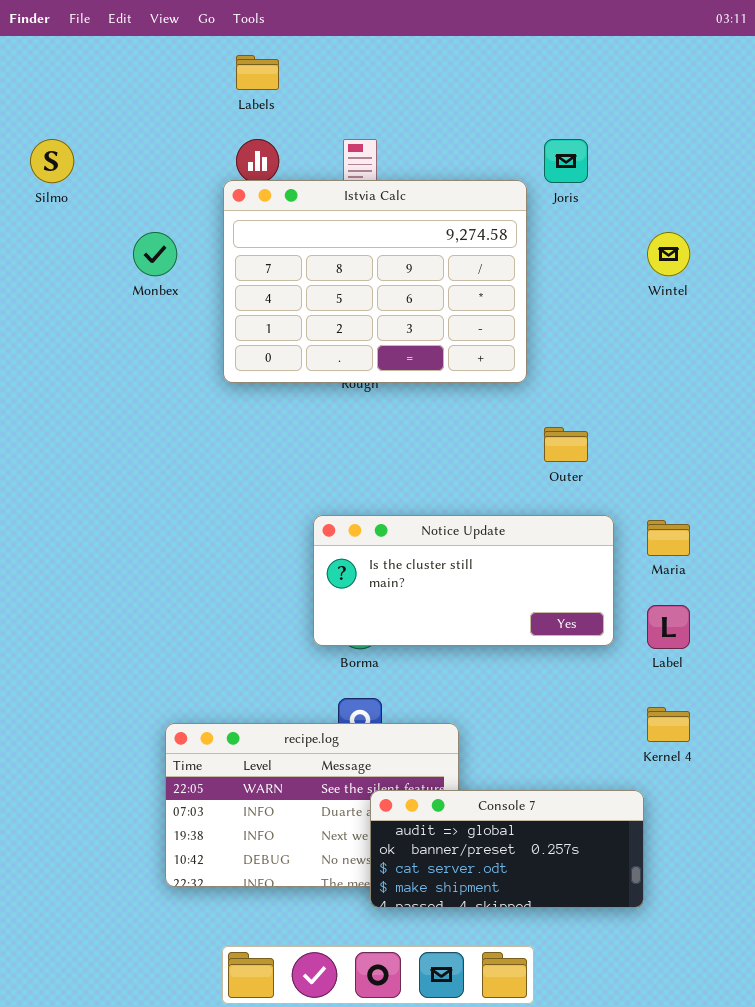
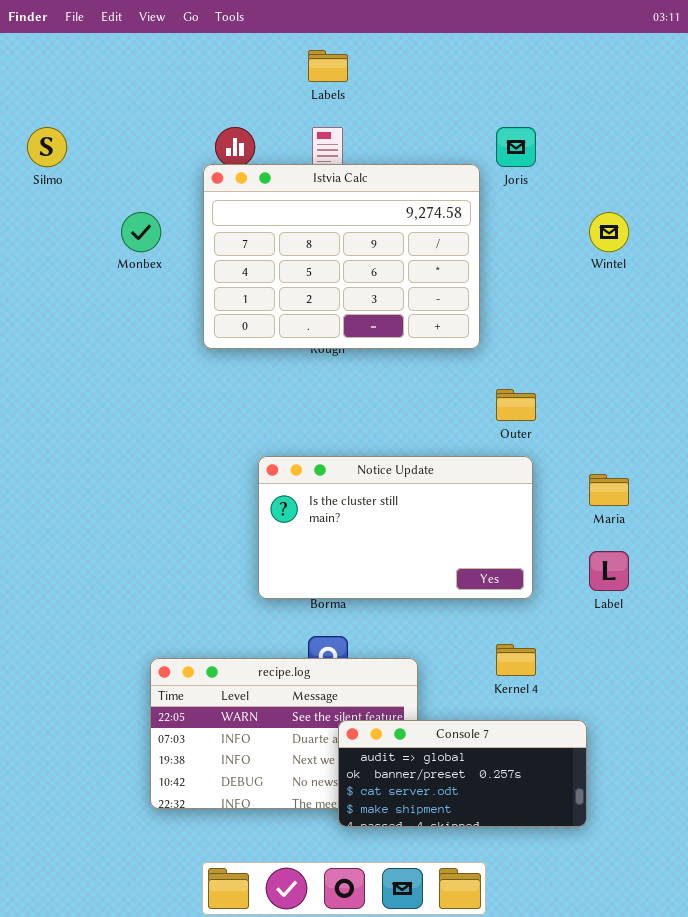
Labels: [236,55,279,90] -> [308,50,348,82], moved
Notice Update: [313,515,614,646] -> [258,456,533,599], moved, resized
Kernel 4: [647,707,690,742] -> [496,644,536,676], moved

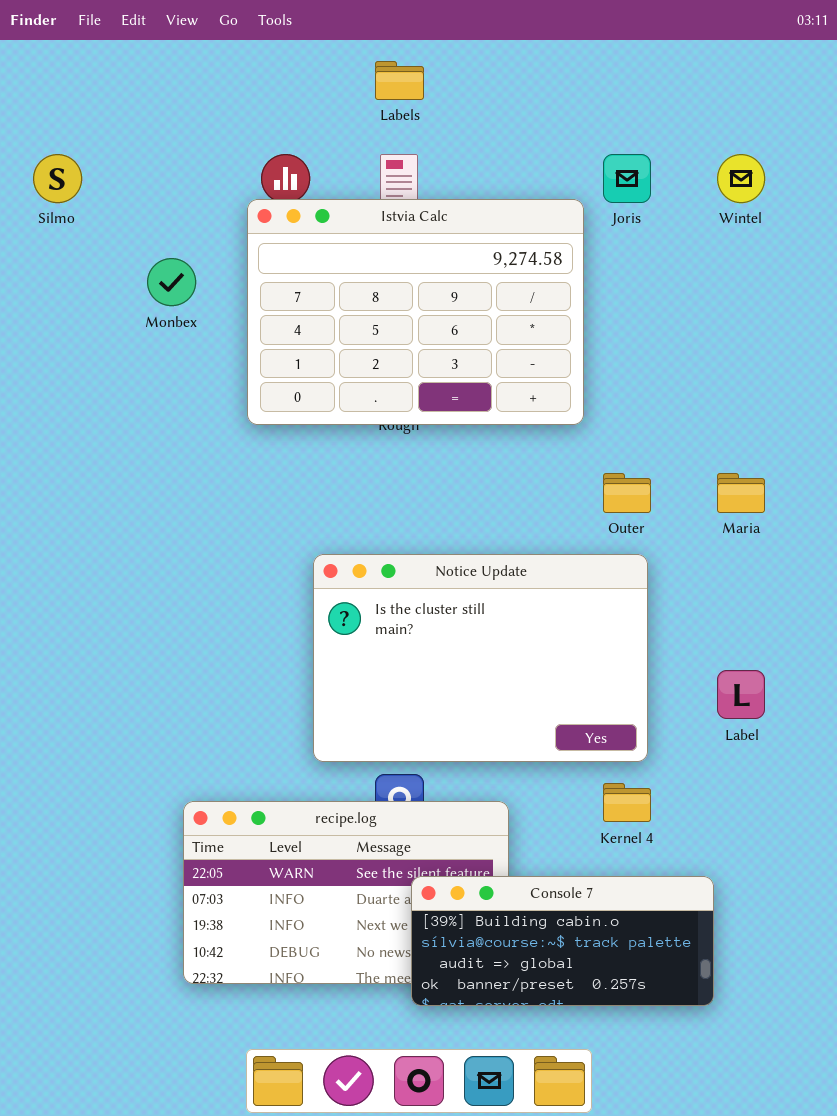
Wintel: [589,212,629,252] -> [717,154,765,203], moved
Notice Update: [258,456,533,599] -> [313,554,648,762], resized
Maria: [589,474,629,506] -> [717,473,765,513], moved
Console 7: [338,720,587,827] -> [411,876,714,1006], scrolled up 2 rows

